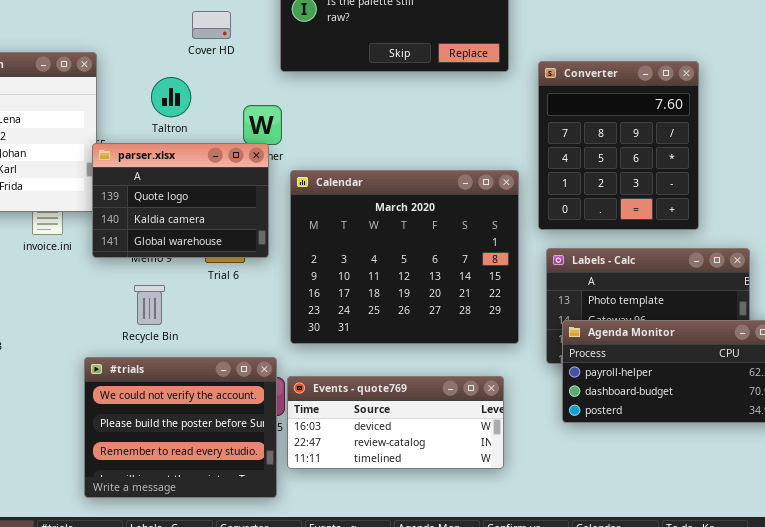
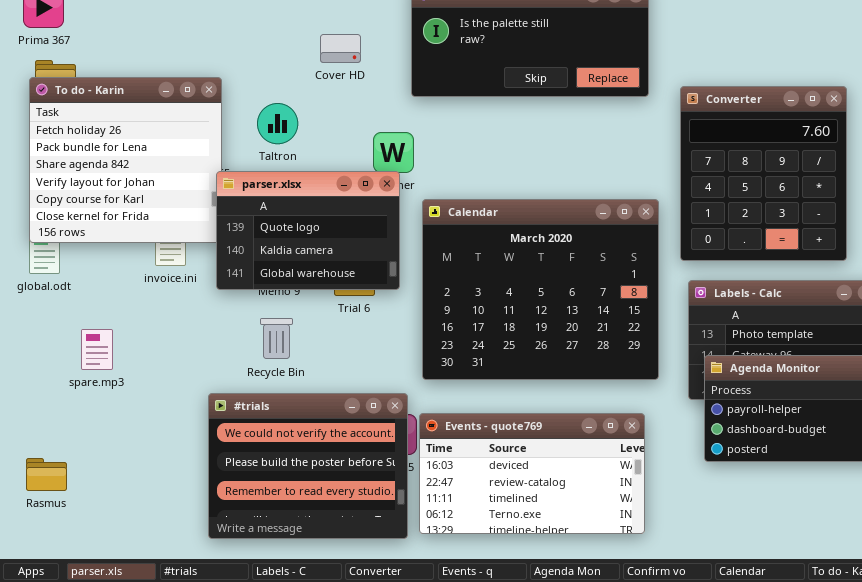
Taltron: [151,77,191,117] -> [257,103,298,144], moved
Events - quote769: [287,376,504,469] -> [419,413,645,534], resized

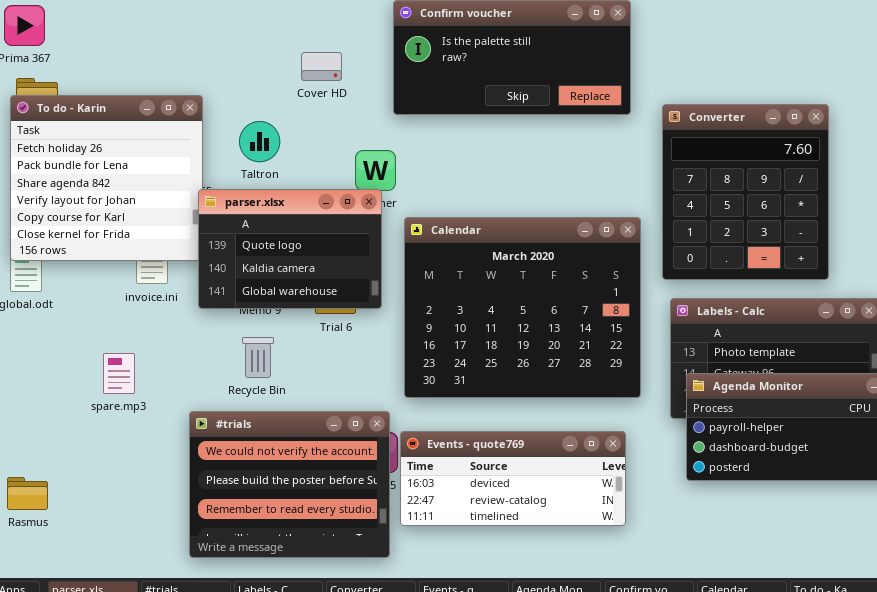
spare.mp3: [81,329,113,370] -> [103,353,135,394], moved
Events - quote769: [419,413,645,534] -> [400,431,626,526], resized

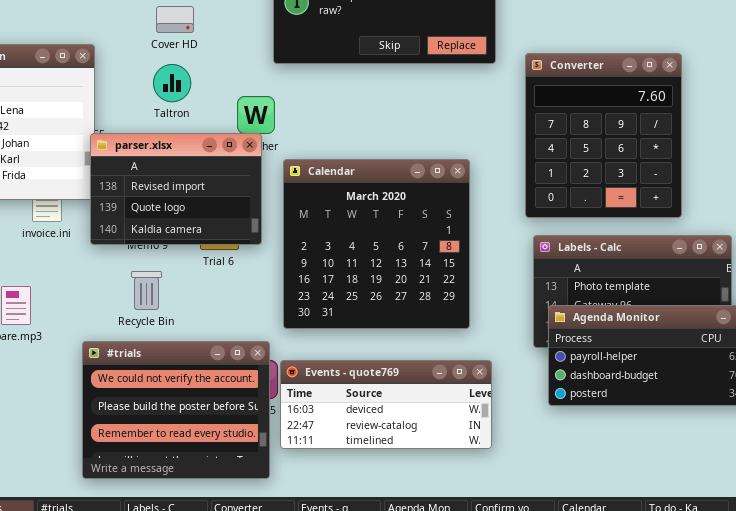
Cover HD: [301,52,342,81] -> [156,6,194,33], moved
Taltron: [239,121,280,162] -> [153,64,191,102], moved
parser.xlsx: [198,189,382,309] -> [90,133,262,245], scrolled up 1 row
Calendar: [404,217,641,398] -> [283,159,470,329], resized

